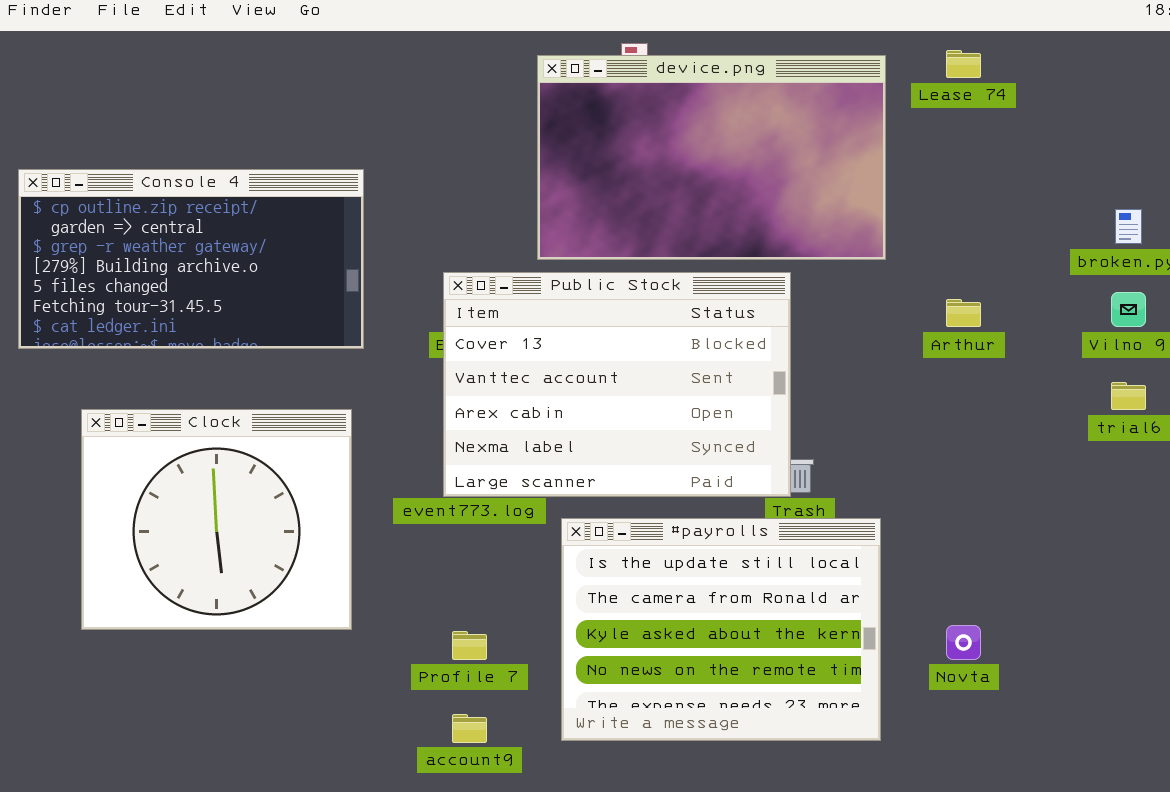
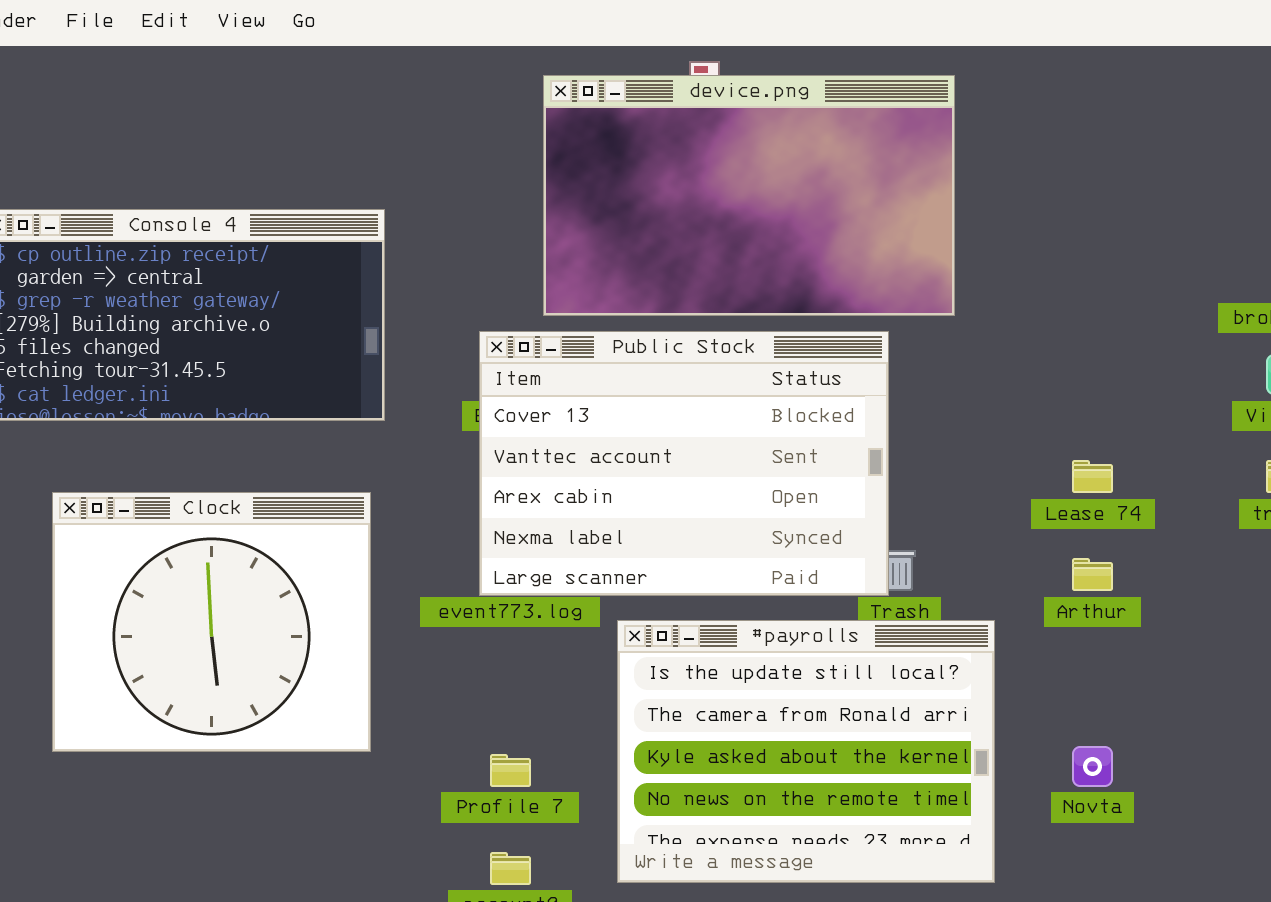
Lease 74: [946,50,981,78] -> [1072,460,1113,493], moved
device.png: [537,55,886,260] -> [543,75,955,316], moved
Arthur: [946,299,981,327] -> [1072,558,1113,591], moved

